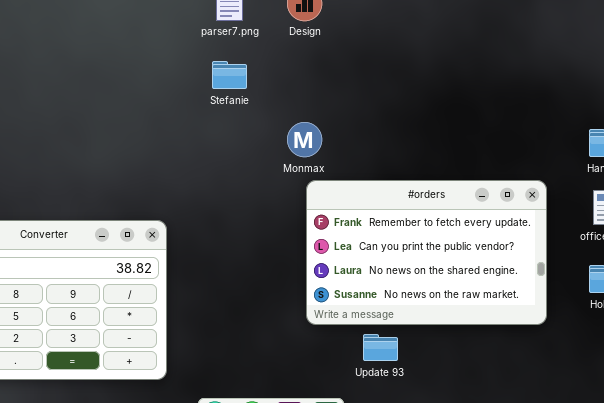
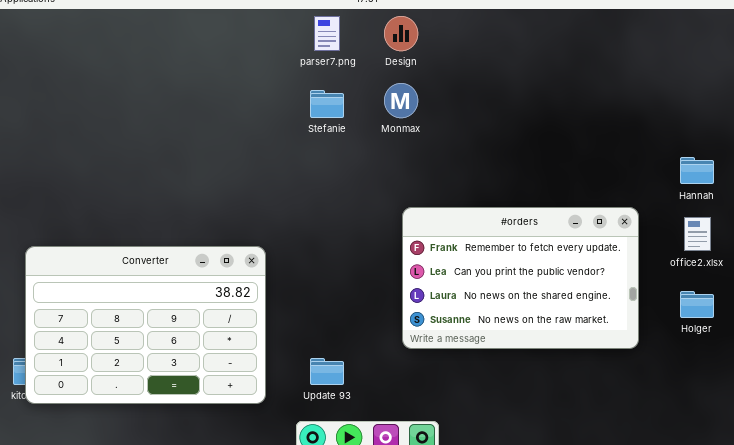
Monmax: [287,122,322,157] -> [384,83,418,118], moved
Update 93: [363,334,398,361] -> [310,358,344,385], moved

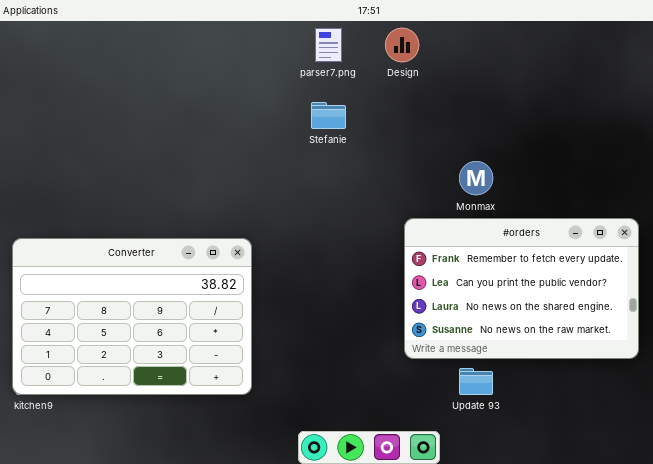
Monmax: [384,83,418,118] -> [459,161,493,195], moved
Converter: [25,246,266,404] -> [12,238,252,395], moved
Update 93: [310,358,344,385] -> [459,368,493,395], moved

